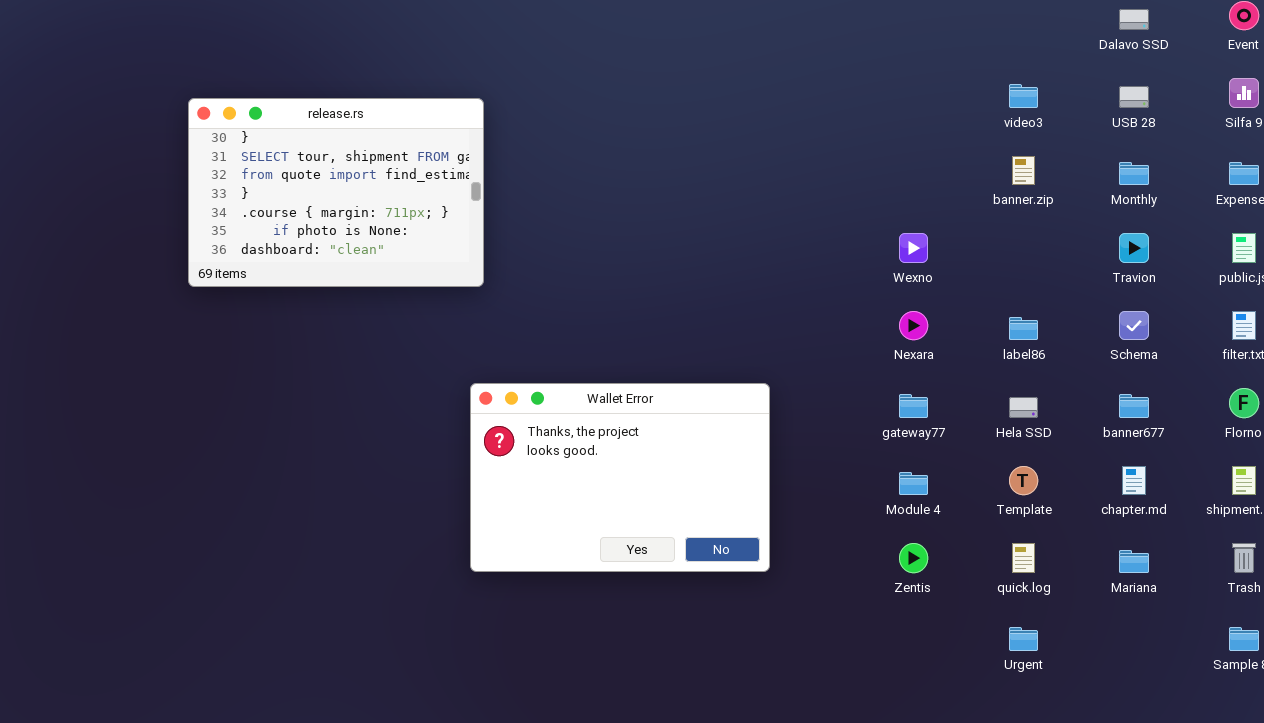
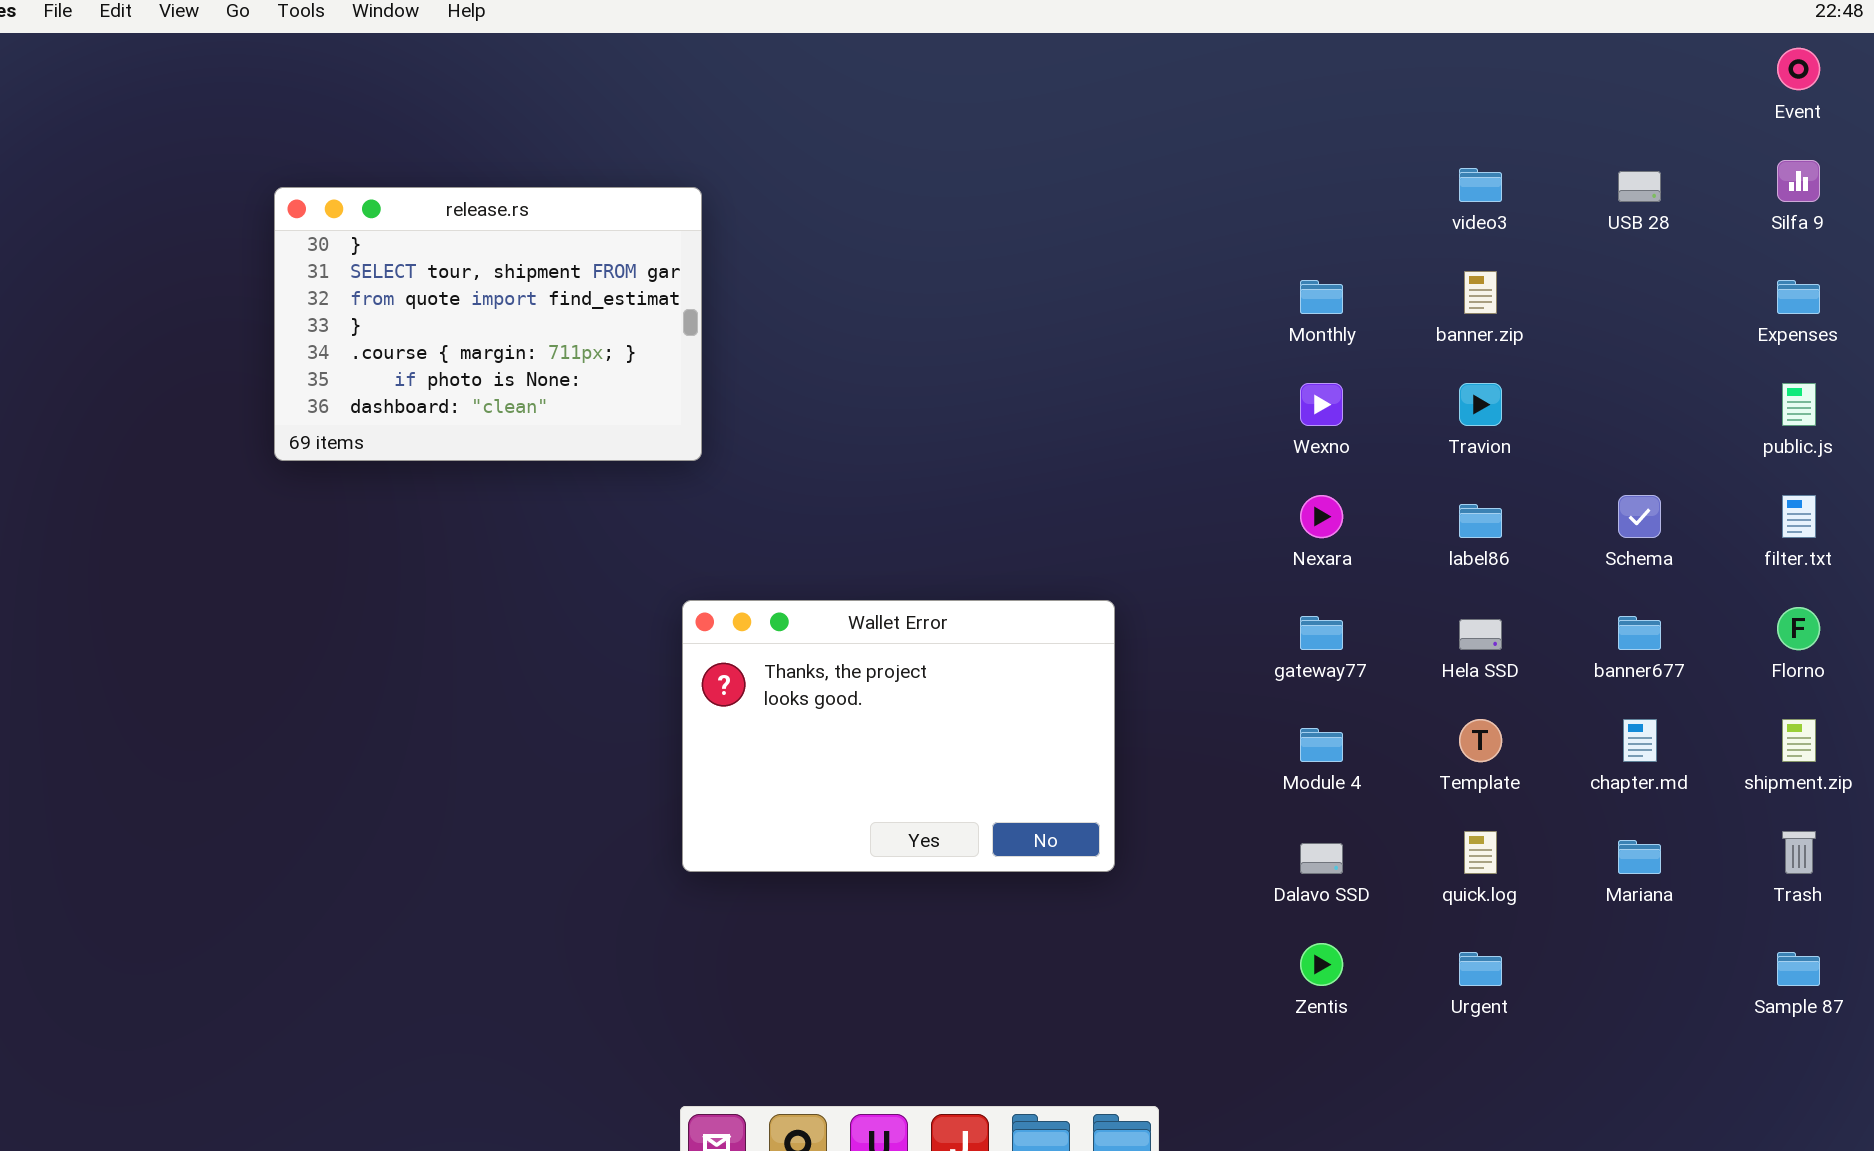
Dalavo SSD: [1119,9,1149,30] -> [1300,843,1343,874], moved
Monthly: [1119,162,1149,185] -> [1300,280,1343,314], moved
Travion: [1119,233,1149,263] -> [1459,383,1502,426], moved
Zentis: [899,543,928,573] -> [1300,943,1343,986], moved

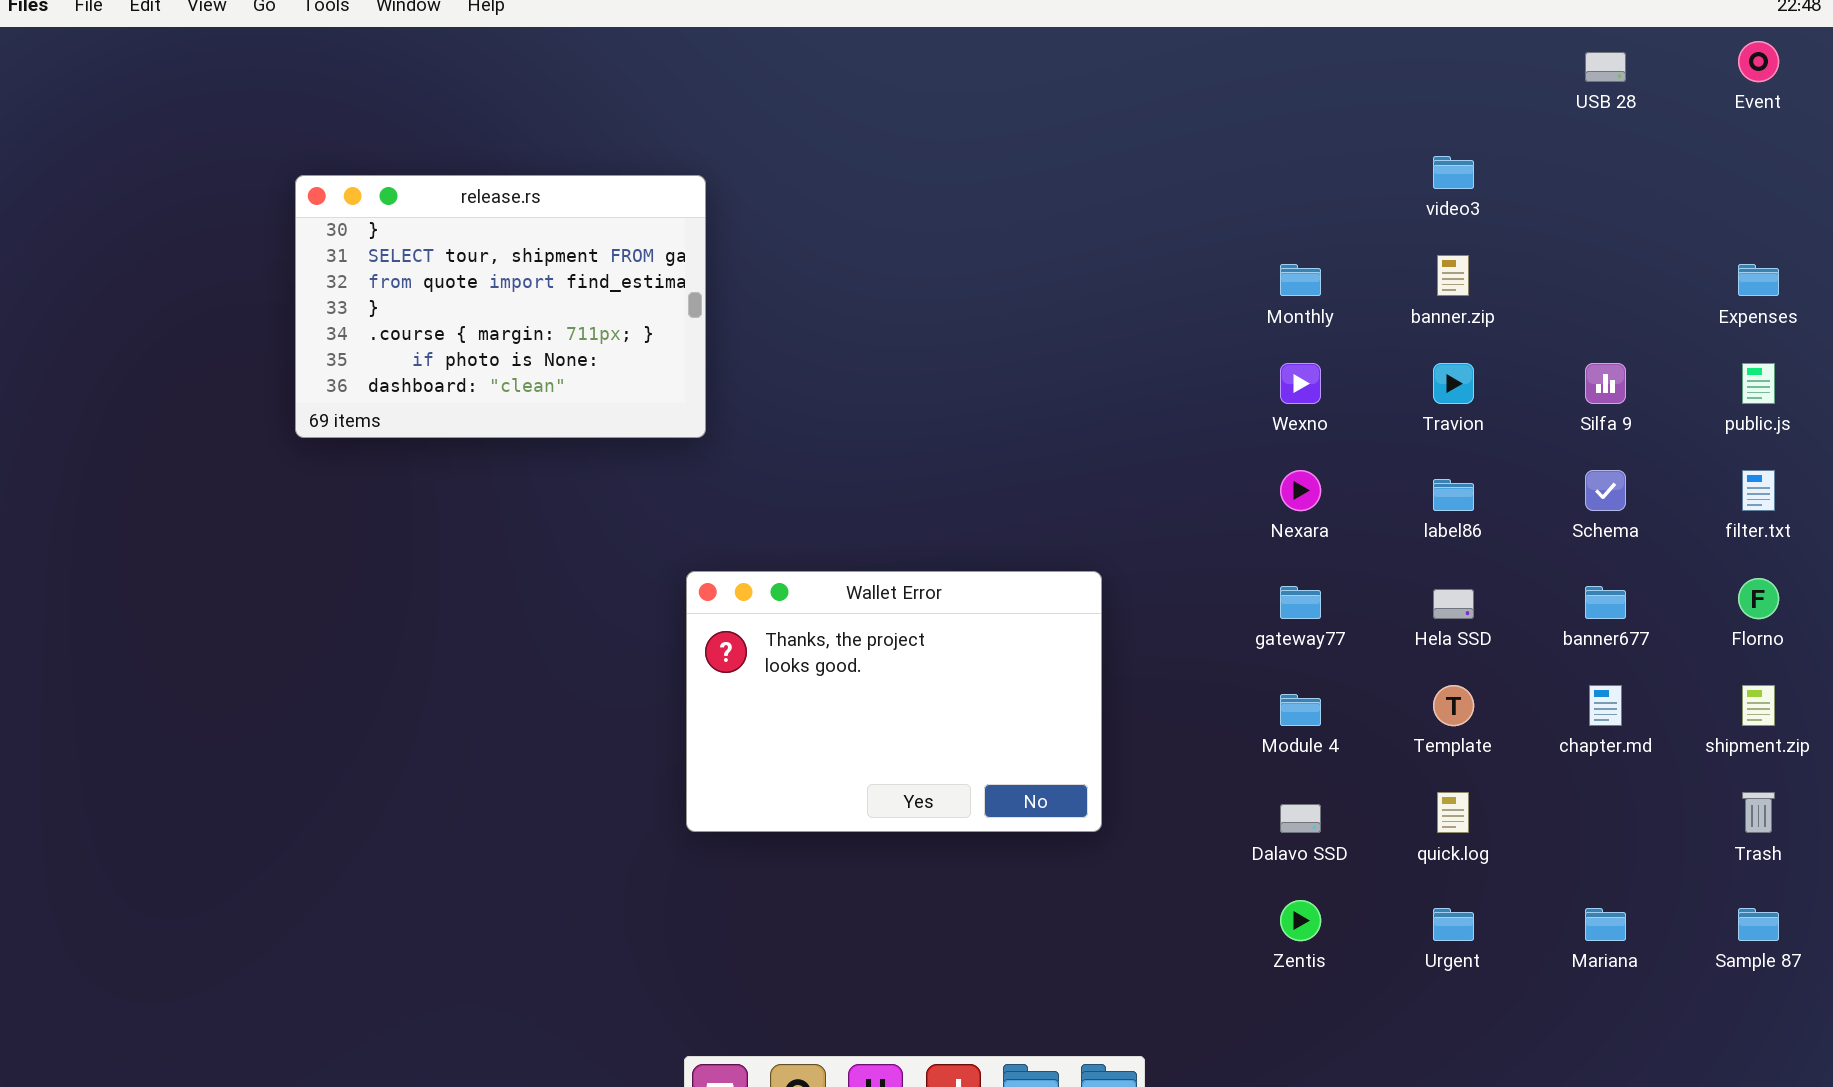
Silfa 9: [1777,160,1820,202] -> [1585,363,1626,404], moved
USB 28: [1618,171,1661,202] -> [1585,52,1626,82], moved
Mariana: [1618,840,1661,874] -> [1585,908,1626,941], moved

